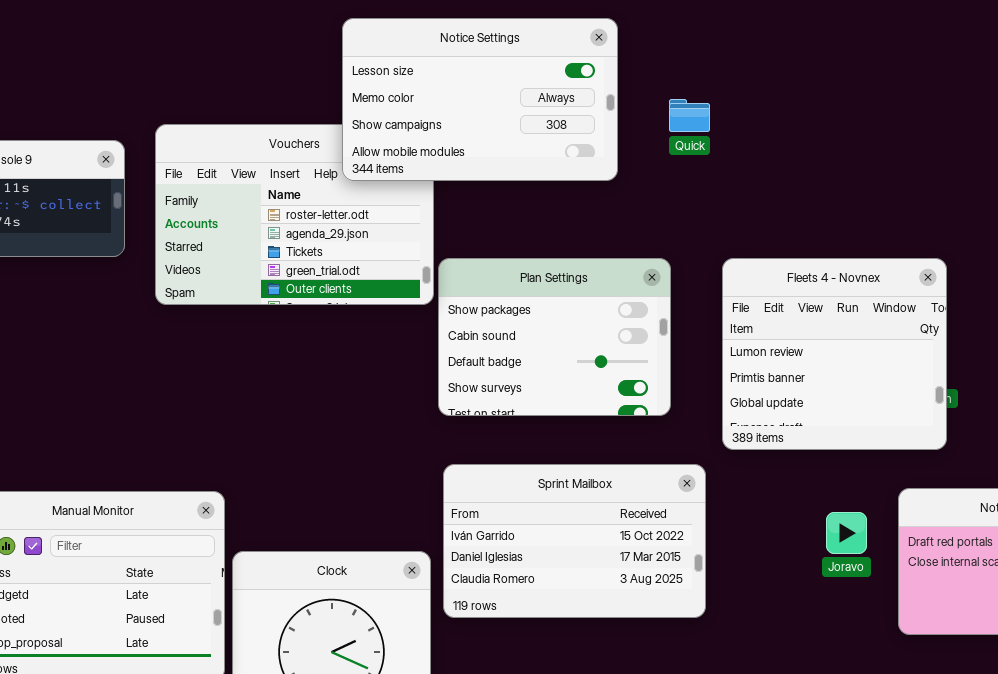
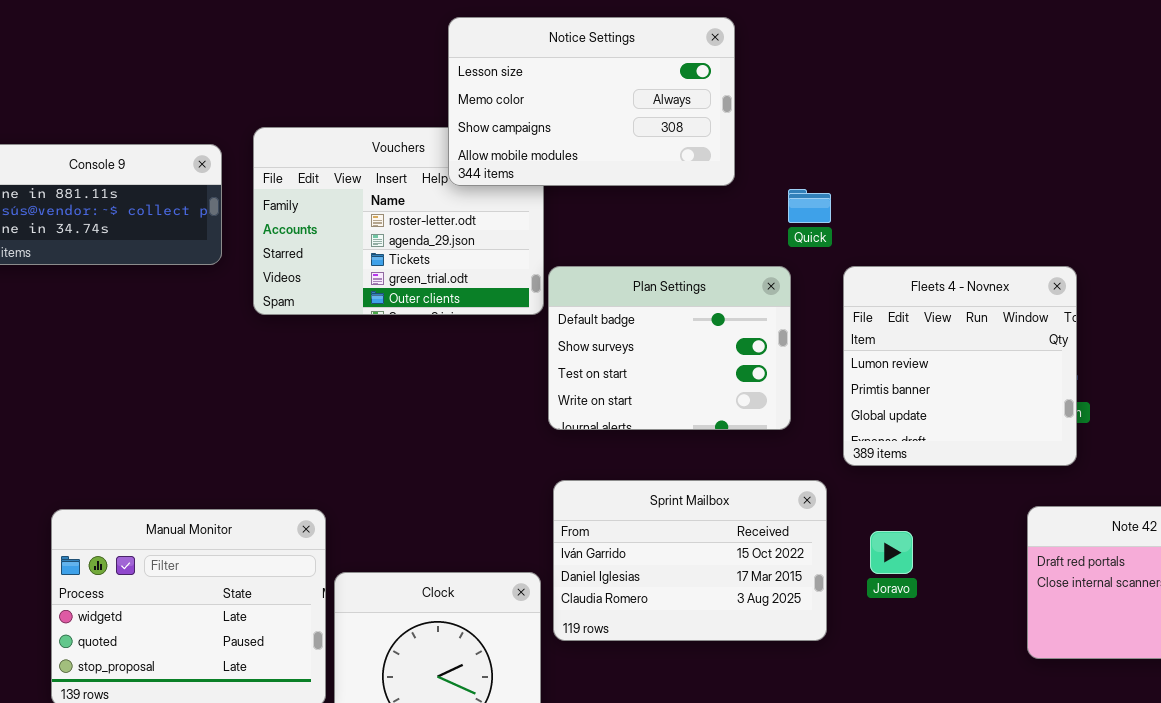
Quick: [669,99,710,132] -> [788,189,831,223], moved
Plan Settings: [438,258,671,416] -> [548,266,791,430], scrolled down 2 rows
Joravo: [826,512,867,554] -> [870,531,913,574], moved

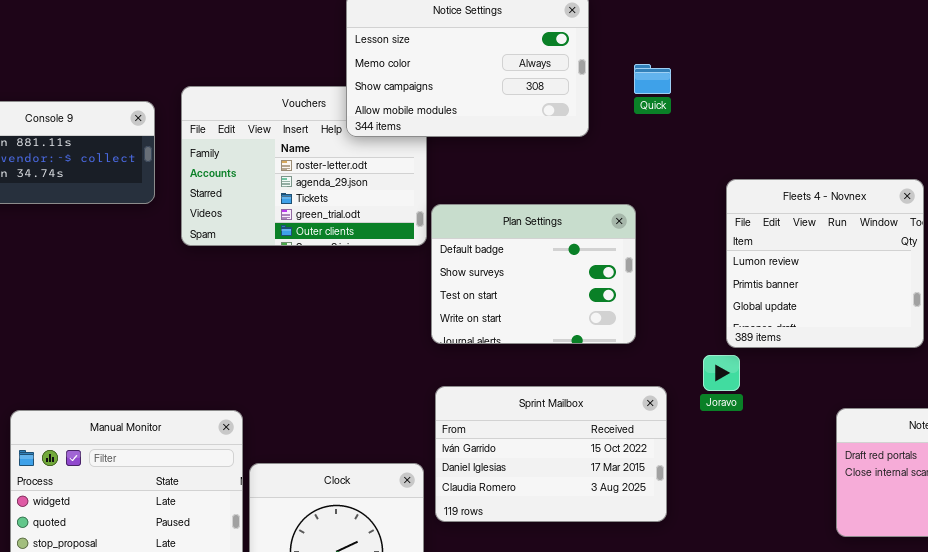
Quick: [788,189,831,223] -> [634,64,671,94], moved
Fleets 4 - Novnex: [843,266,1077,466] -> [726,179,924,348], moved
Joravo: [870,531,913,574] -> [703,355,740,391], moved

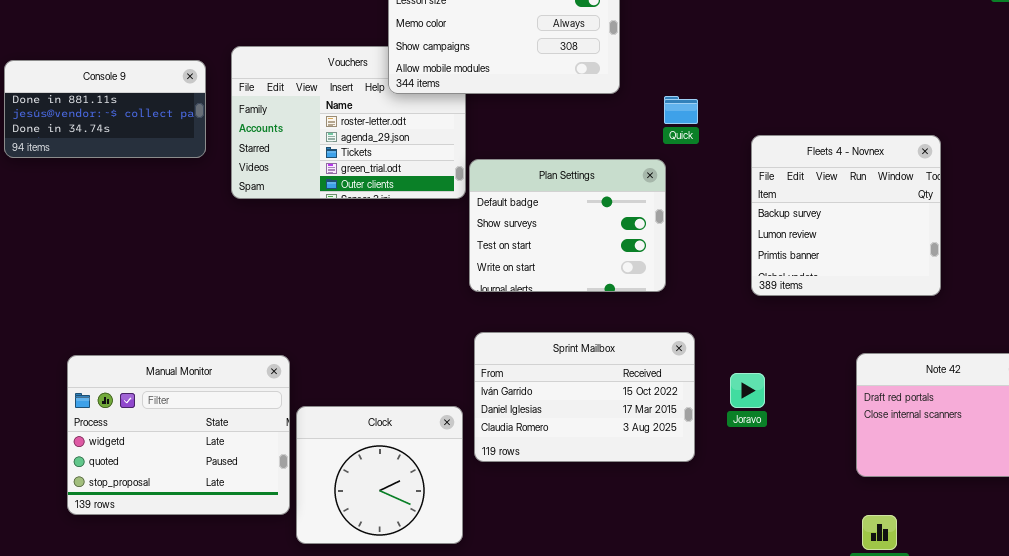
Quick: [634,64,671,94] -> [664,96,698,124], moved
Fleets 4 - Novnex: [726,179,924,348] -> [751,135,941,296], scrolled up 1 row
Joravo: [703,355,740,391] -> [730,373,765,408], moved

